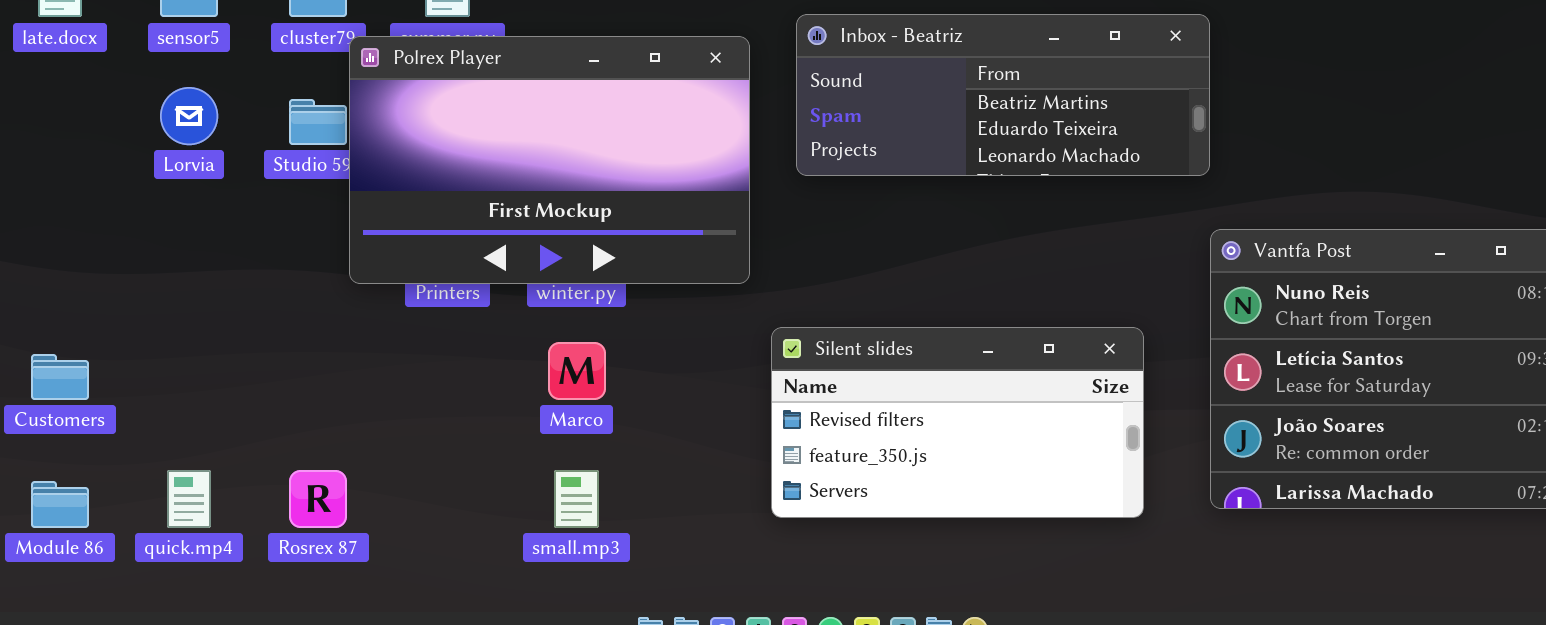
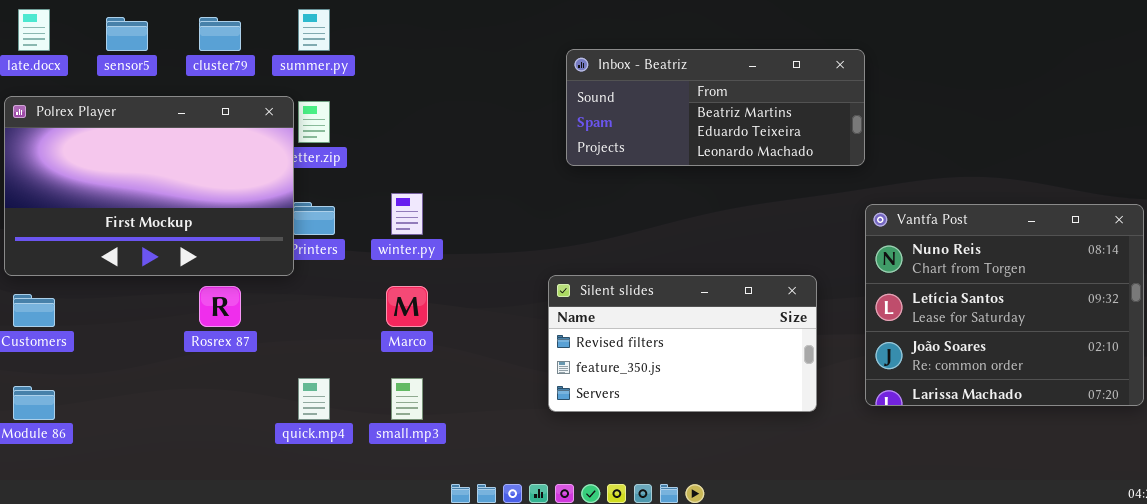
Polrex Player: [349,36,750,284] -> [4,96,294,276], moved
quick.mp4: [167,470,211,528] -> [298,378,330,420], moved
Rosrex 87: [289,470,347,528] -> [199,286,241,327], moved

